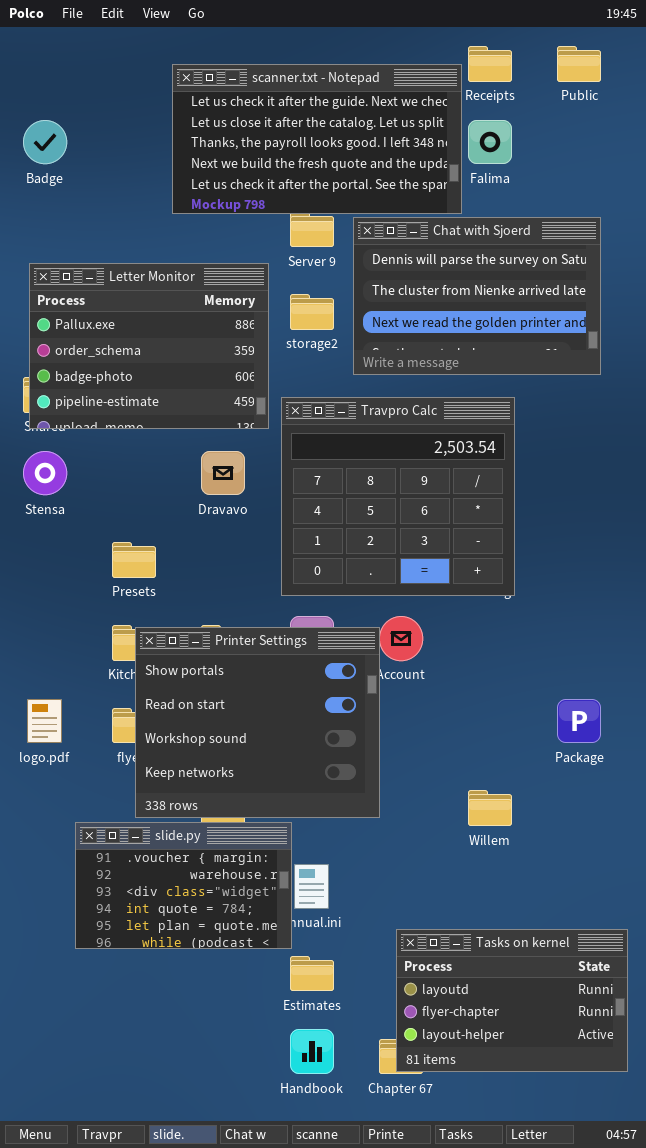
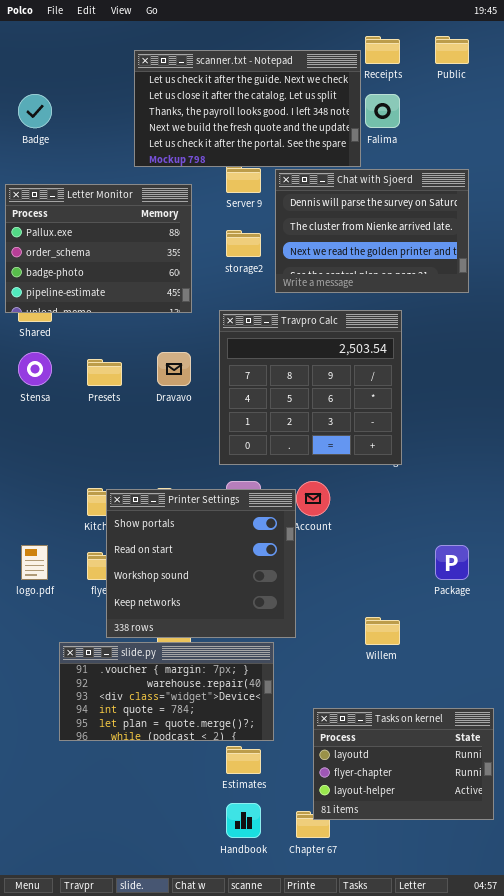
Letter Monitor: [29,263,269,429] -> [5,184,192,313], moved
Presets: [112,542,156,578] -> [87,359,122,386], moved
slide.py: [75,822,292,949] -> [59,642,274,741], resized
Tasks on kernel: [396,929,628,1072] -> [313,708,494,820], moved

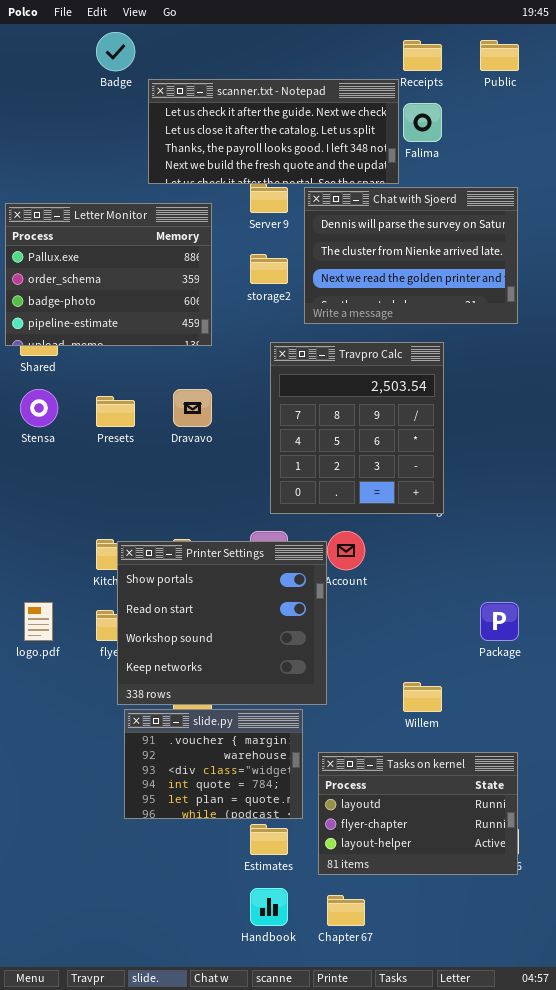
scanner.txt - Notepad: [134,50,361,167] -> [148,79,399,184], resized
Badge: [18,94,52,128] -> [96,32,135,71], moved
Travpro Calc: [219,310,402,465] -> [270,342,444,514], resized
slide.py: [59,642,274,741] -> [124,709,303,819], resized
Tasks on kernel: [313,708,494,820] -> [318,752,518,875], moved

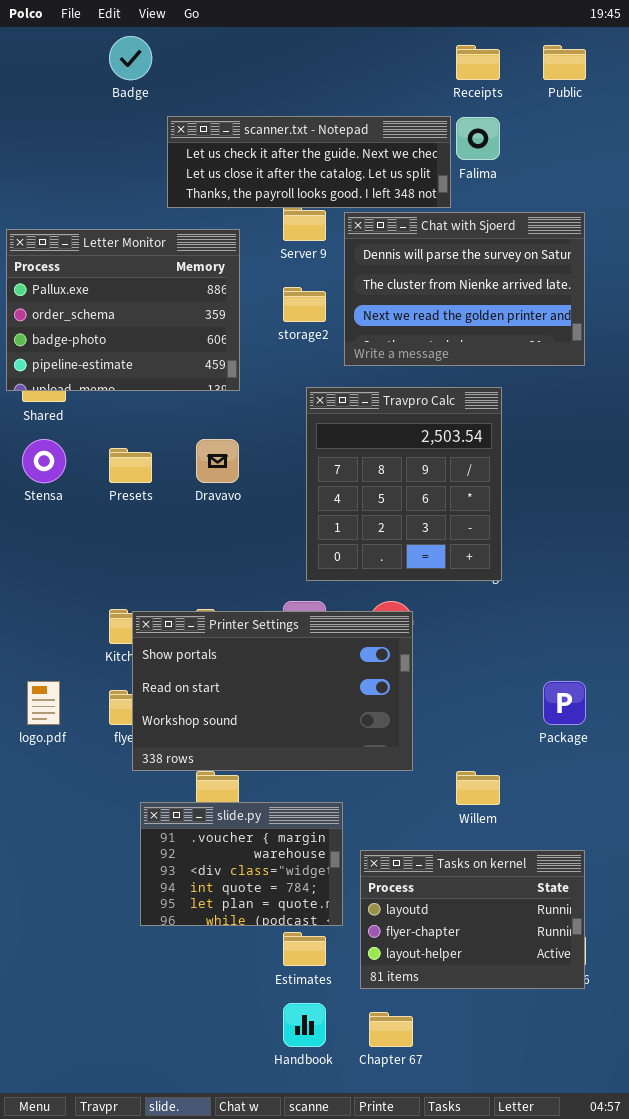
scanner.txt - Notepad: [148,79,399,184] -> [167,116,451,208], resized
Printer Settings: [117,541,327,705] -> [132,611,413,771], resized

